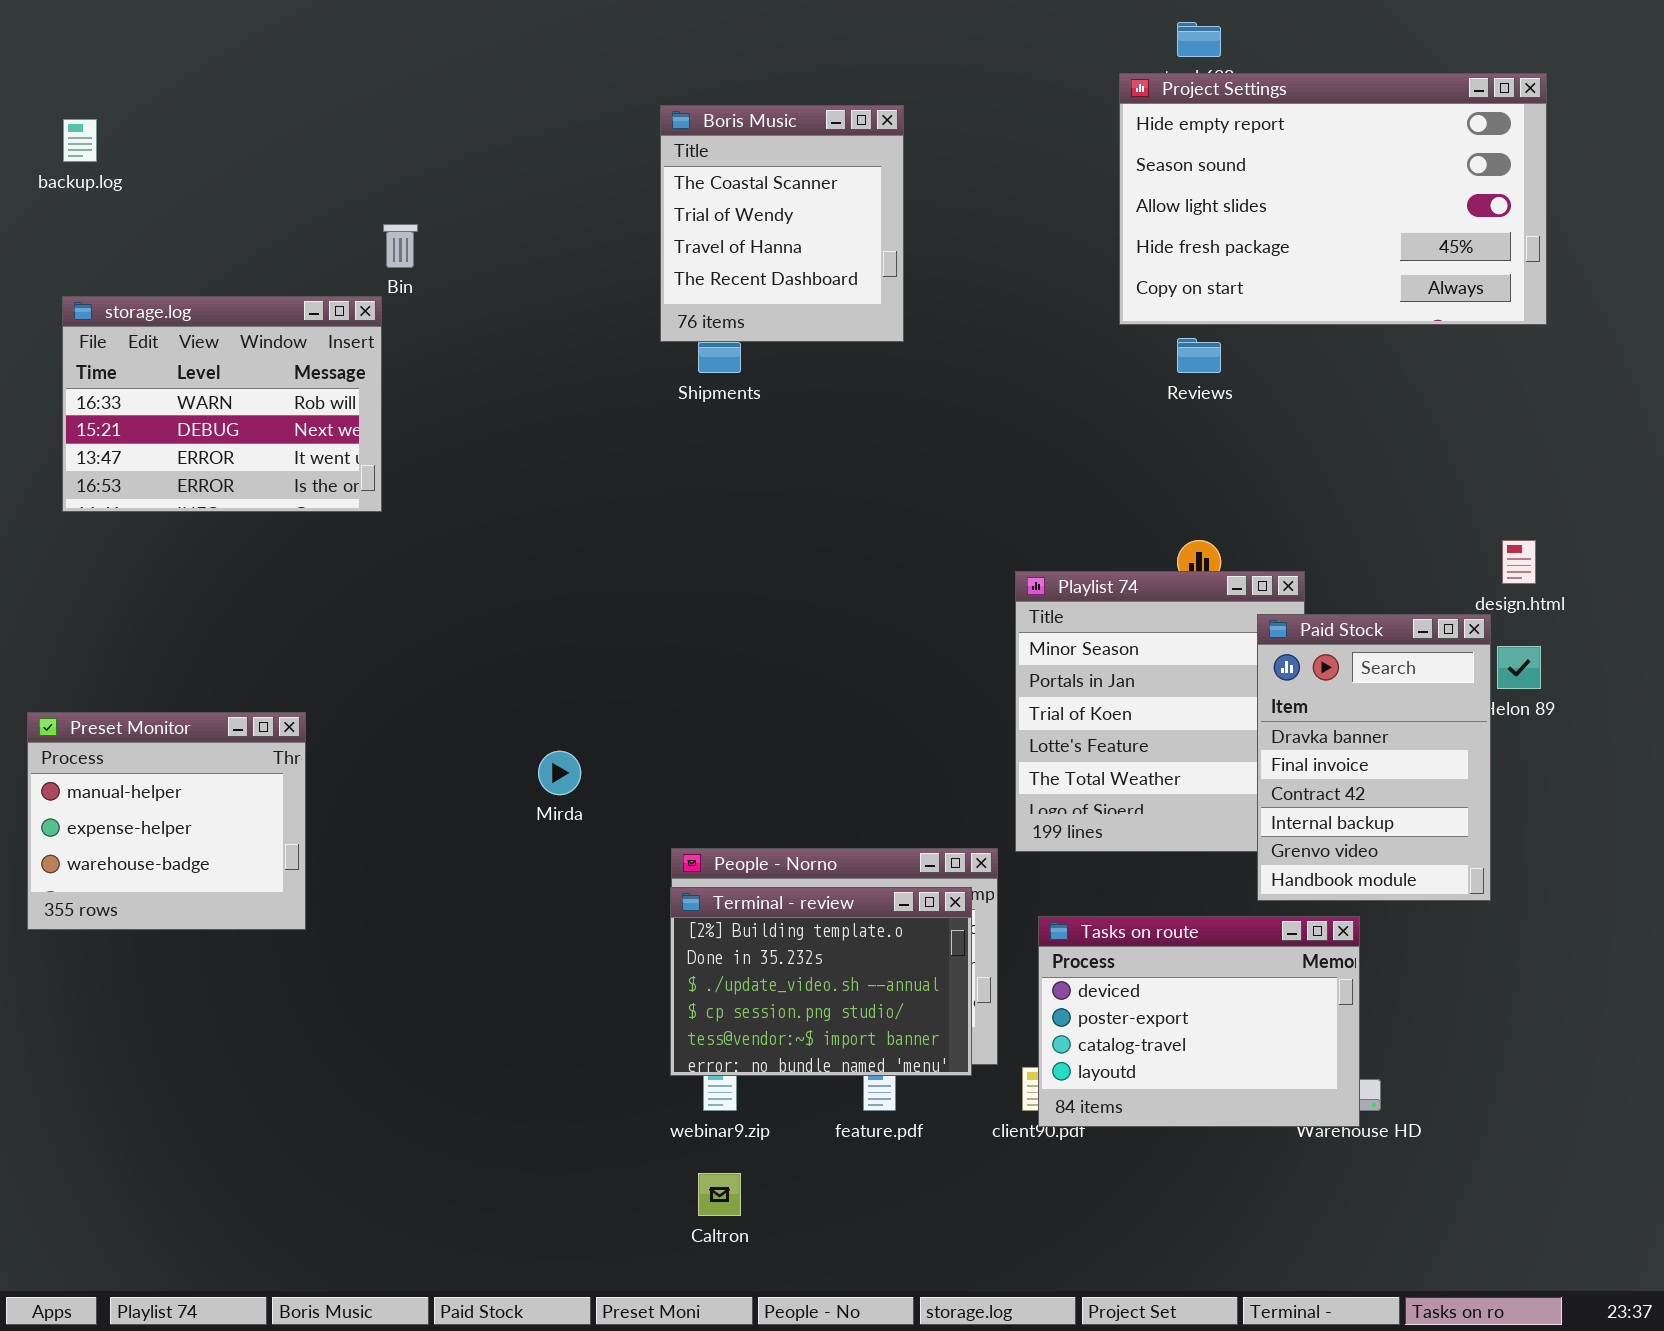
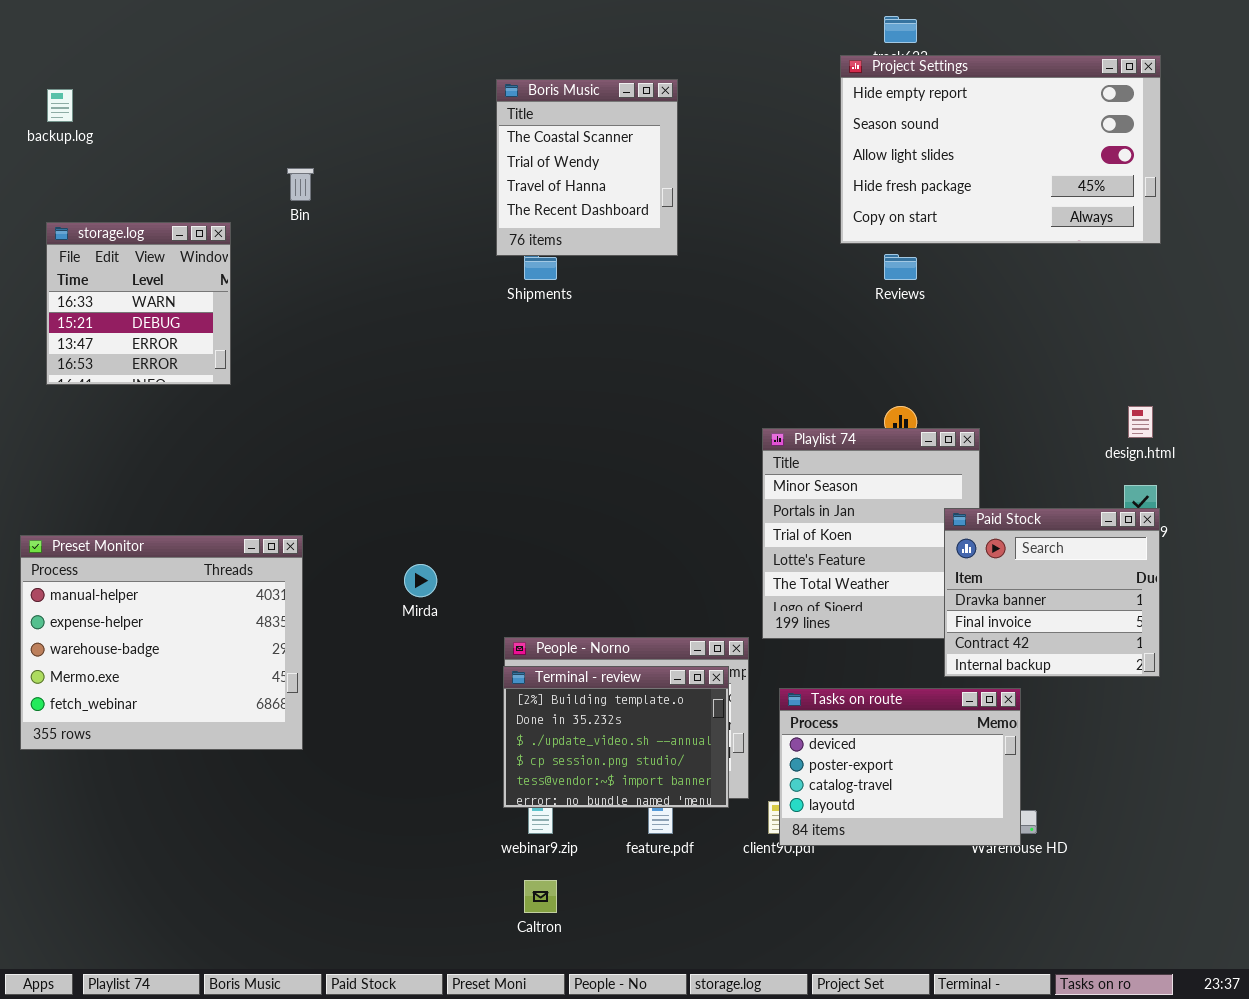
storage.log: [62,296,382,512] -> [46,222,231,385], resized
Paid Stock: [1257,614,1491,901] -> [944,508,1160,677], resized
Preset Monitor: [27,712,306,930] -> [20,535,303,750], resized

